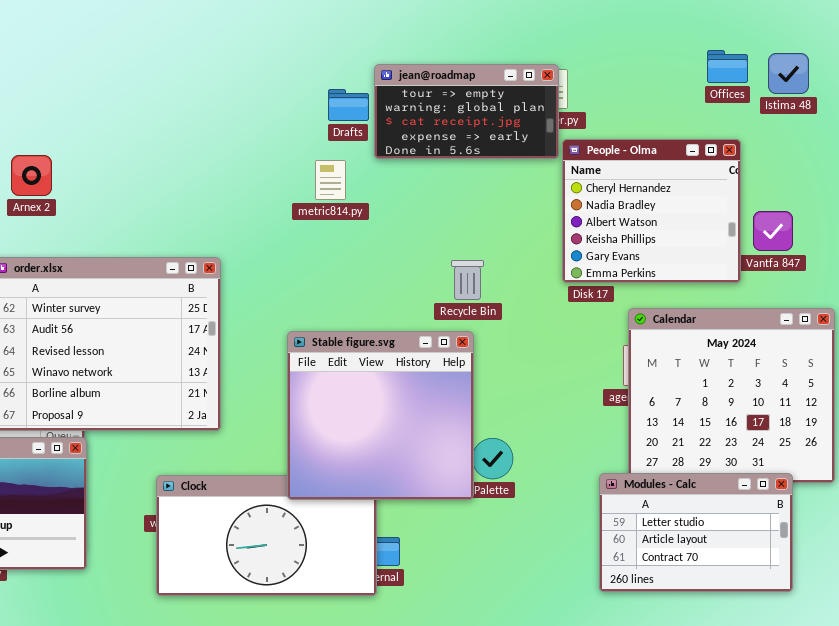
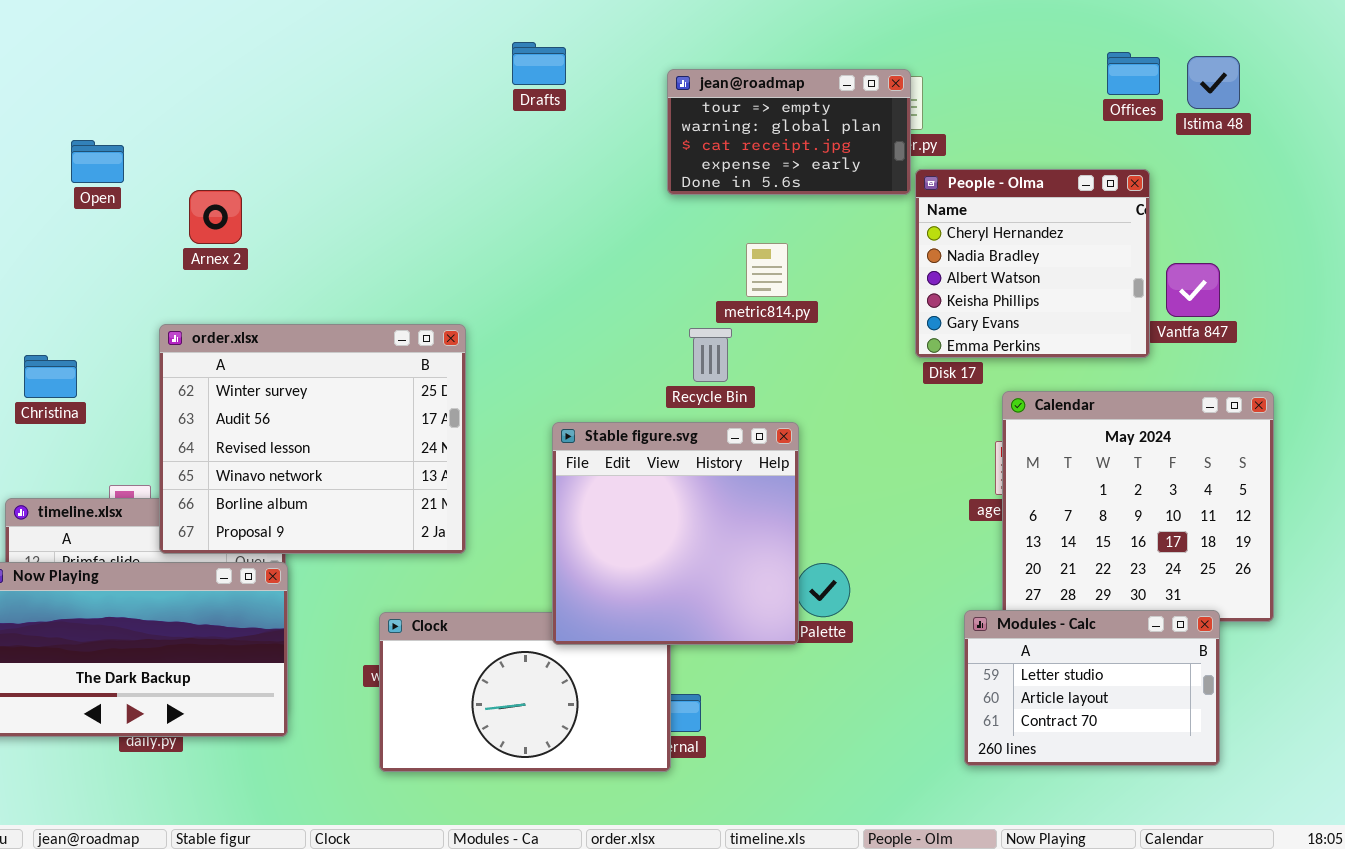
Drafts: [328,89,369,121] -> [512,42,566,85], moved
metric814.py: [315,160,346,200] -> [746,243,788,297], moved
Recycle Bin: [451,260,484,300] -> [689,328,732,382], moved

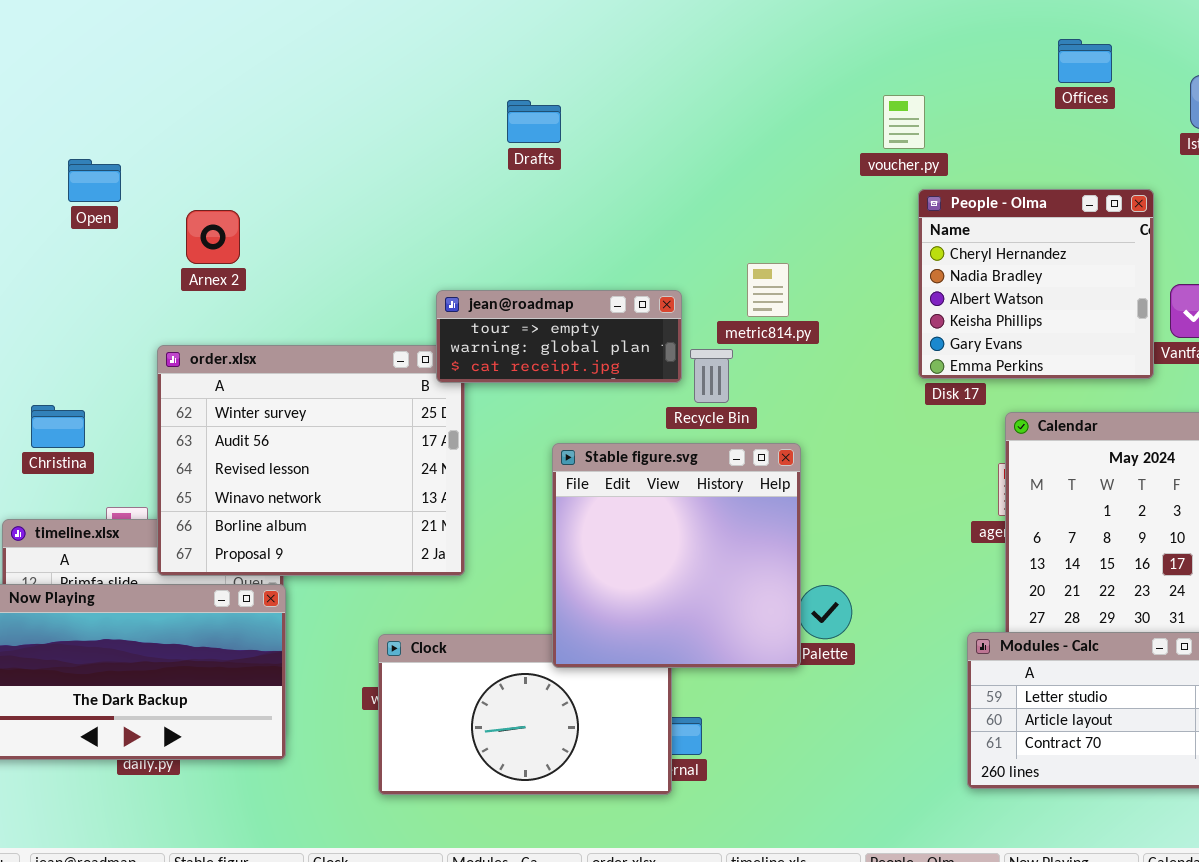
Drafts: [512,42,566,85] -> [507,100,561,143], moved
Offices: [1107,52,1160,95] -> [1058,39,1112,83], moved
jean@roadmap: [667,69,911,195] -> [436,290,682,383], moved, resized
Christina: [24,355,77,398] -> [31,405,85,448], moved

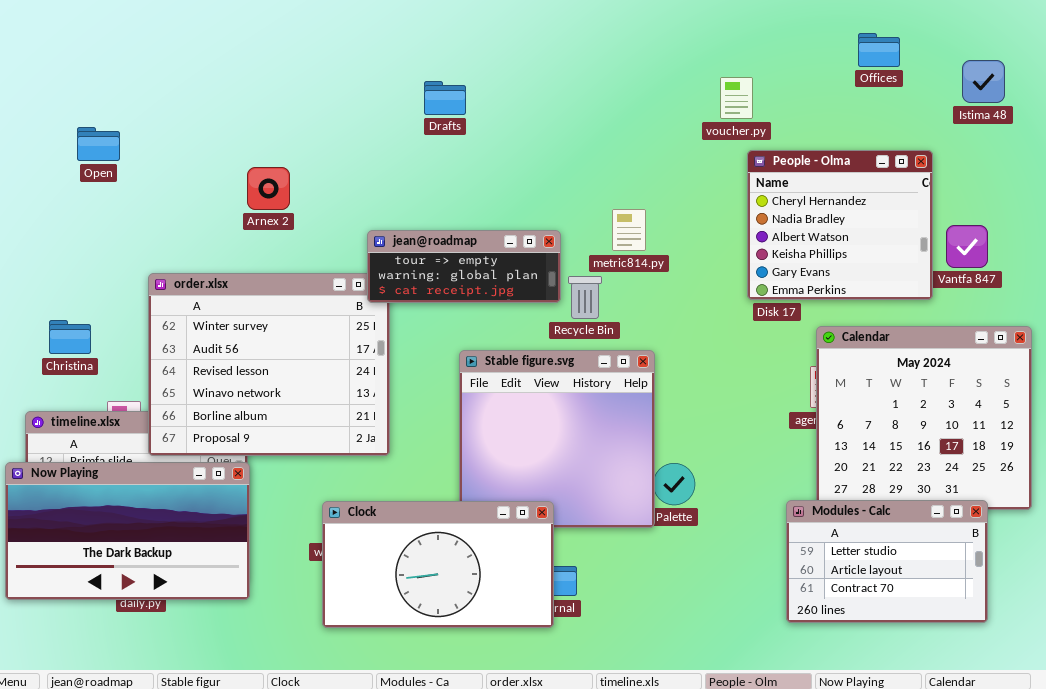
Arnex 2: [186,210,240,264] -> [247,167,290,210], moved
Clock: [378,634,672,795] -> [322,501,554,628], raised

